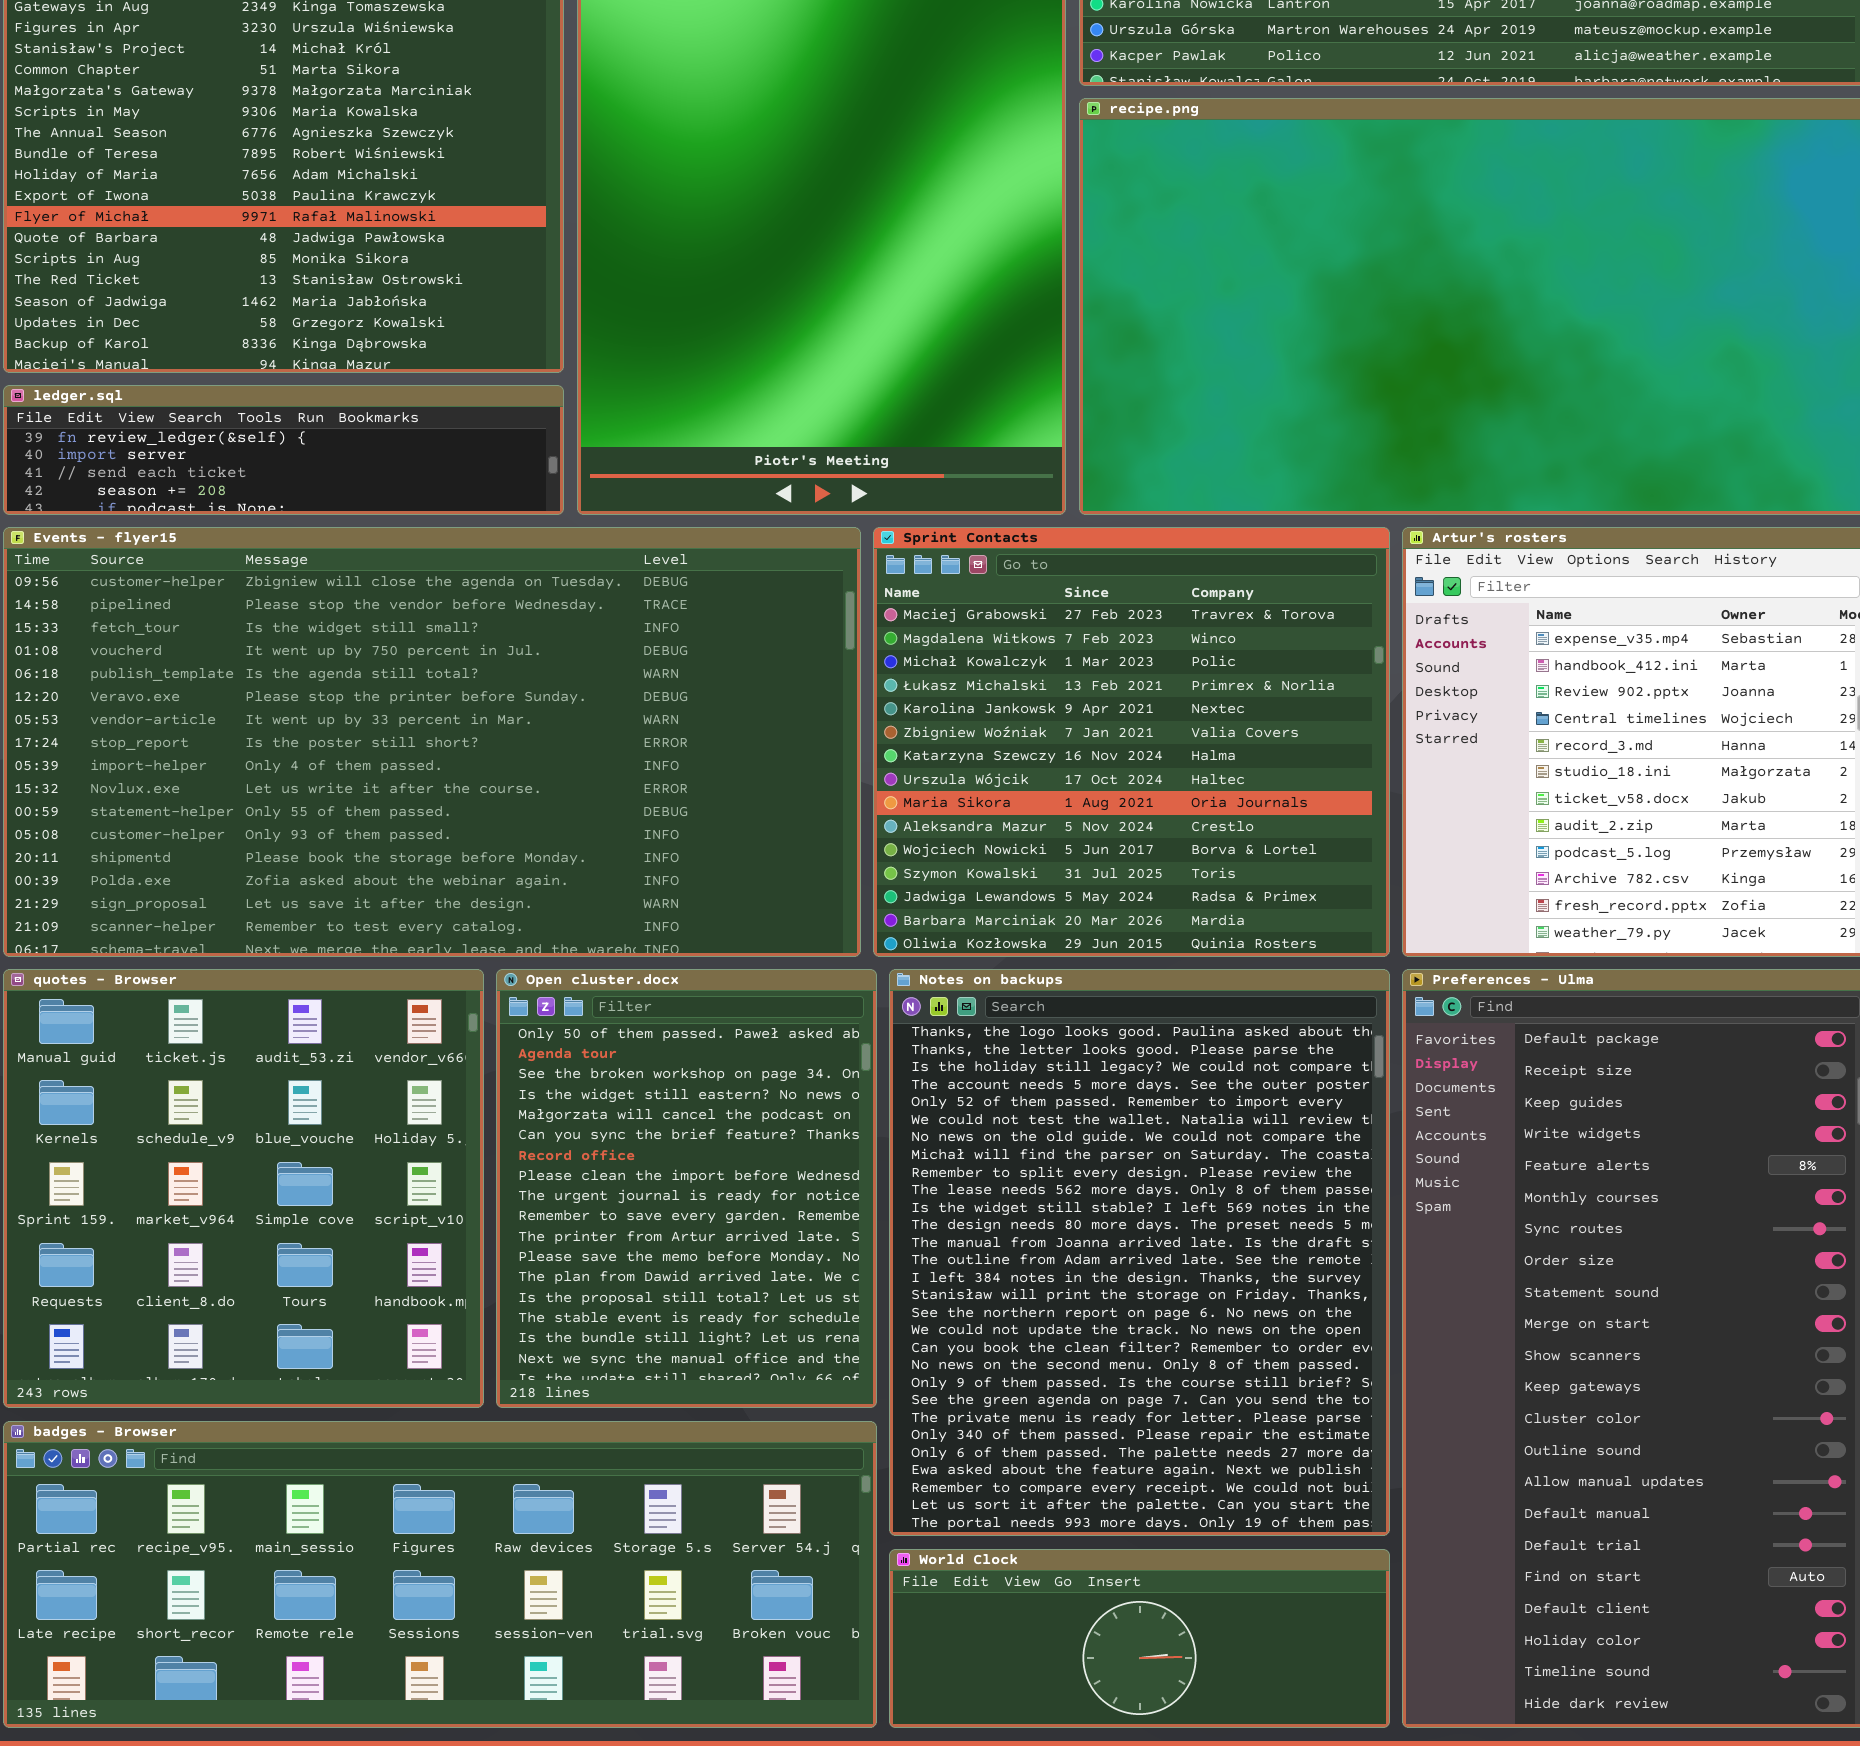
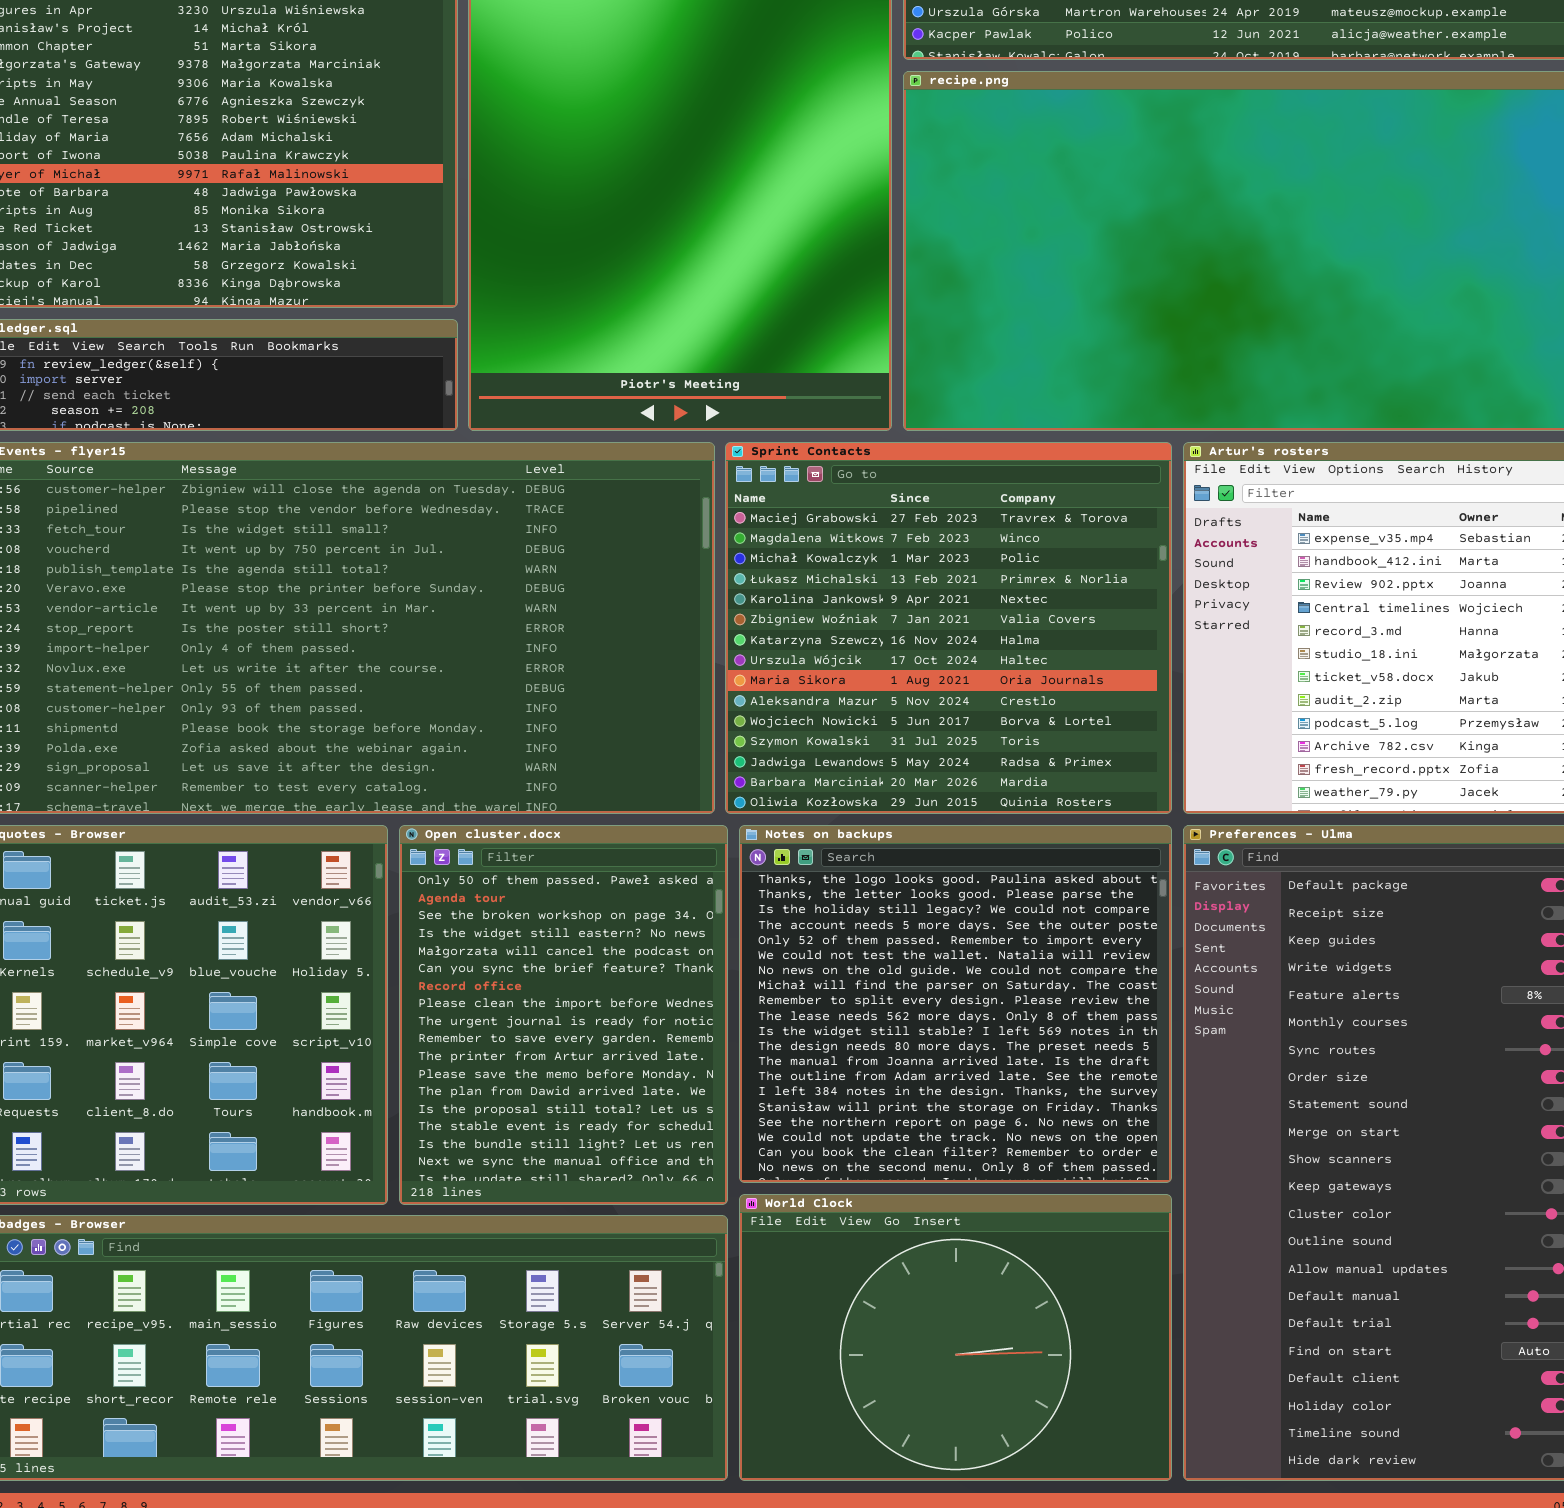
Notes on backups: [889,969,1390,1536] -> [739,825,1172,1183], resized
World Clock: [889,1549,1390,1728] -> [739,1194,1172,1481], resized

